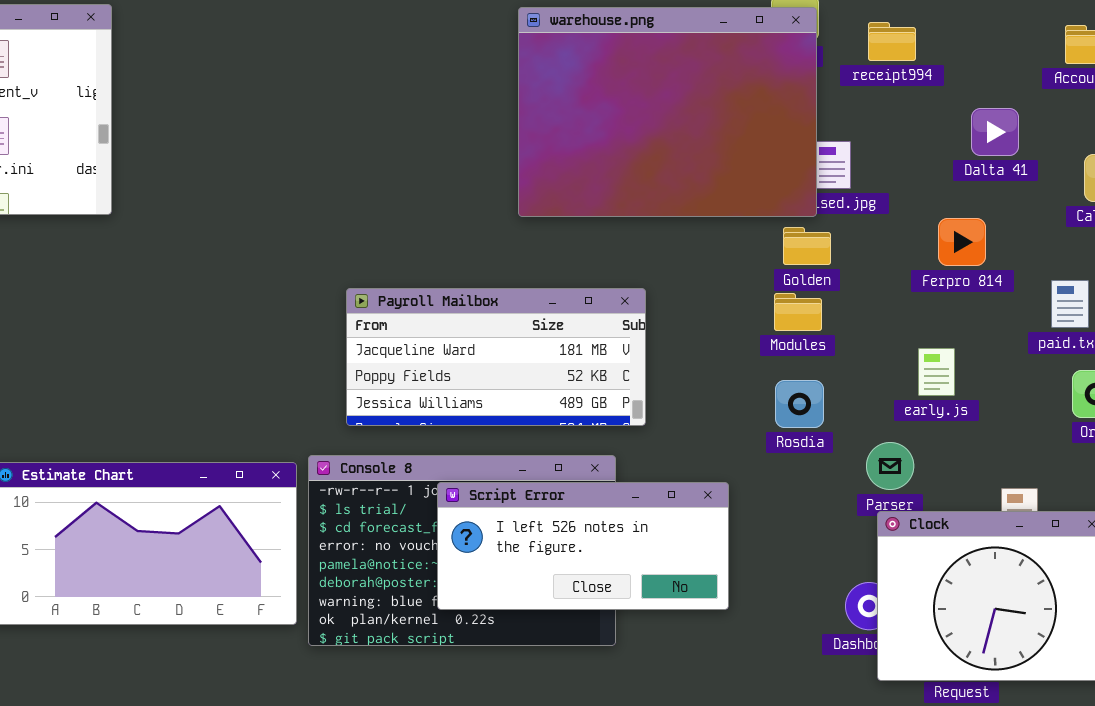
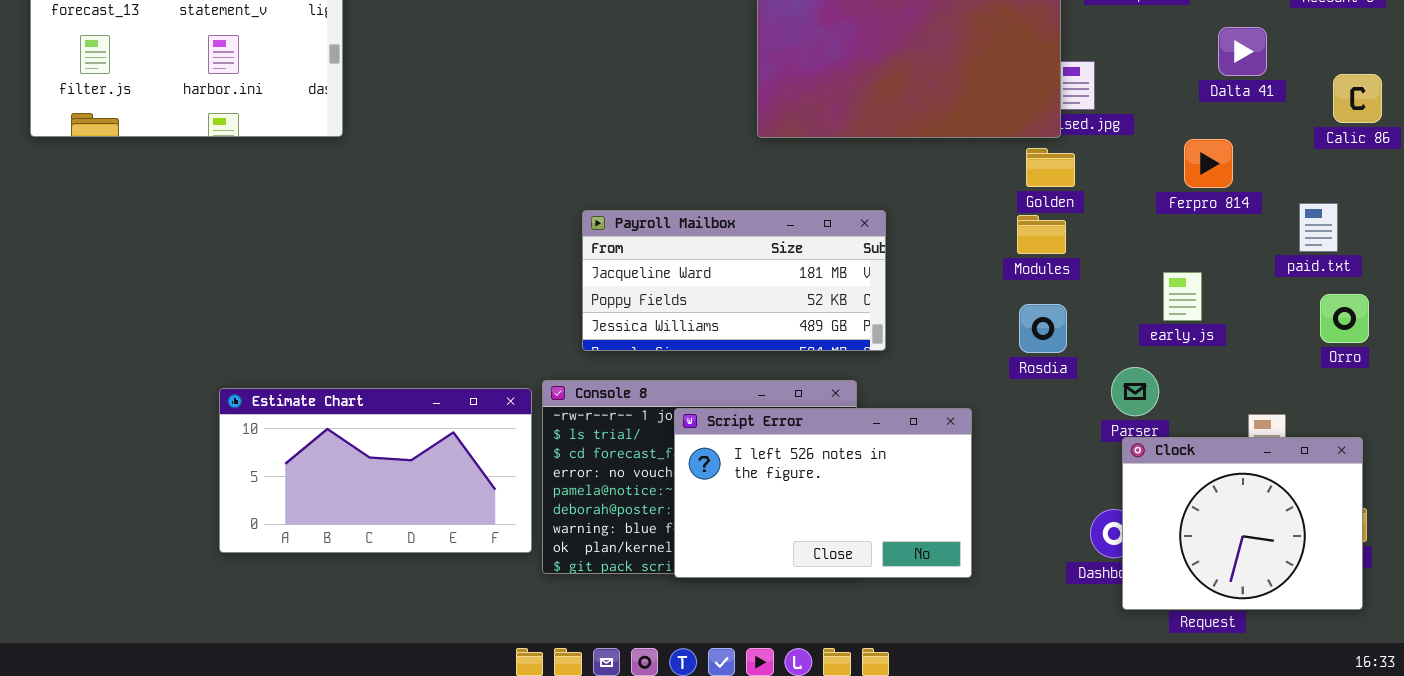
Script Error: [437,482,729,610] -> [674,408,972,578], resized

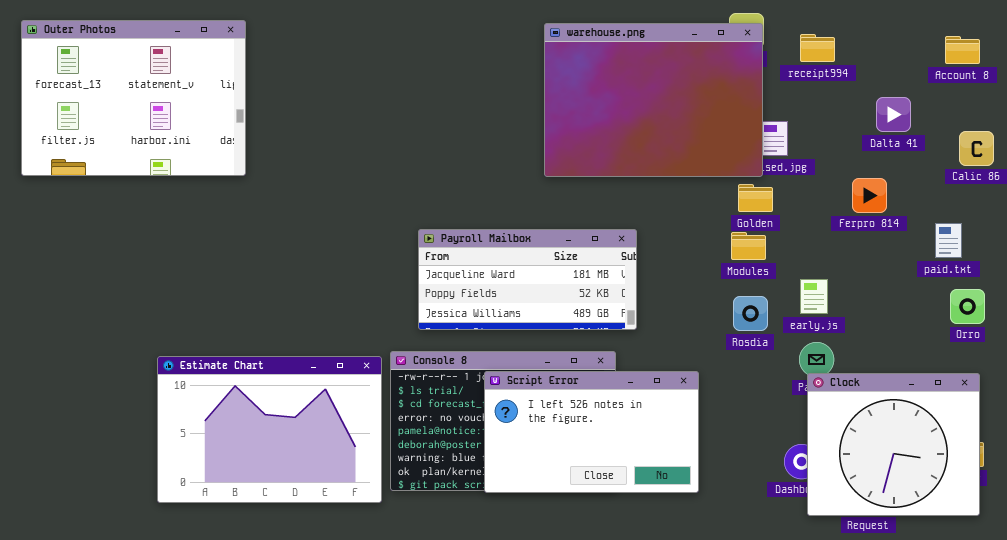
early.js: [1163,272,1202,321] -> [800,279,828,314], moved
Estimate Chart: [219,388,532,553] -> [157,356,382,503], resized
Clock: [1122,437,1363,610] -> [807,373,980,516], resized

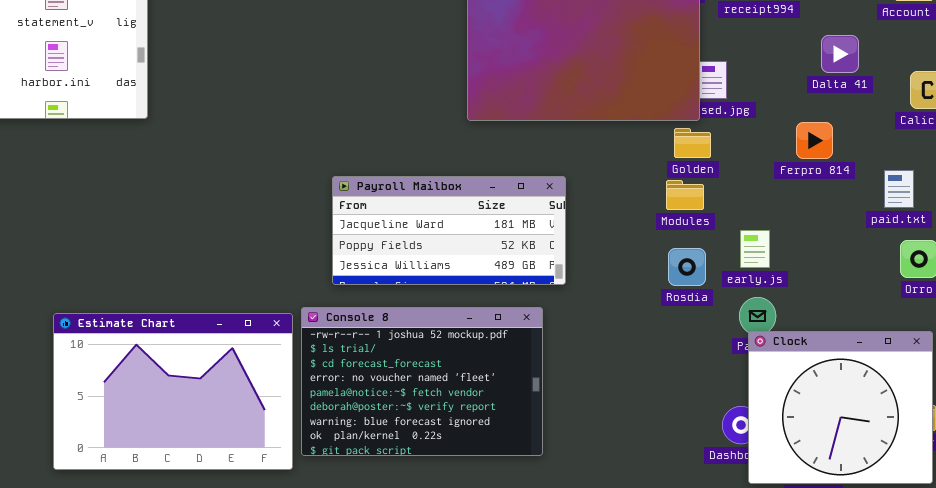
Script Error: [484,371,699,493] -> none, closed

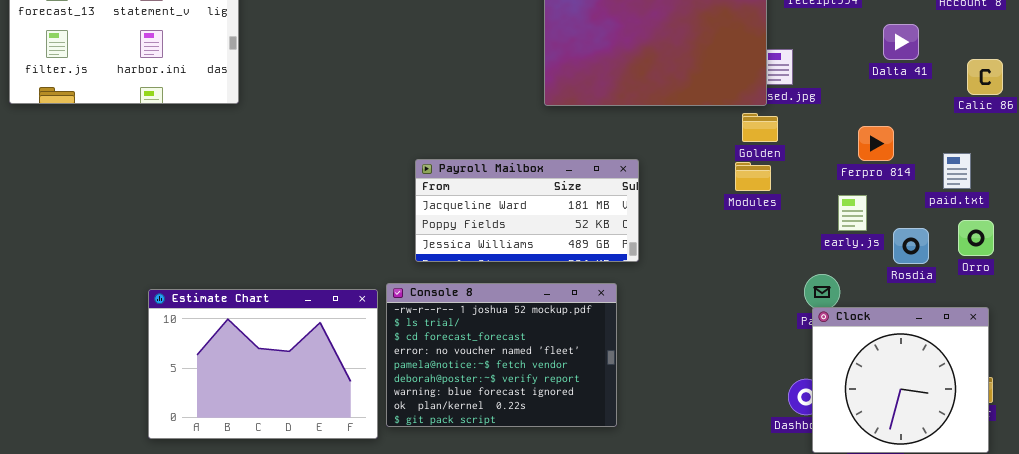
Ferpro 814: [796,122,833,159] -> [858,126,894,161], moved
early.js: [740,230,770,268] -> [838,195,867,231], moved
Rosdia: [668,248,706,286] -> [893,228,929,264], moved

